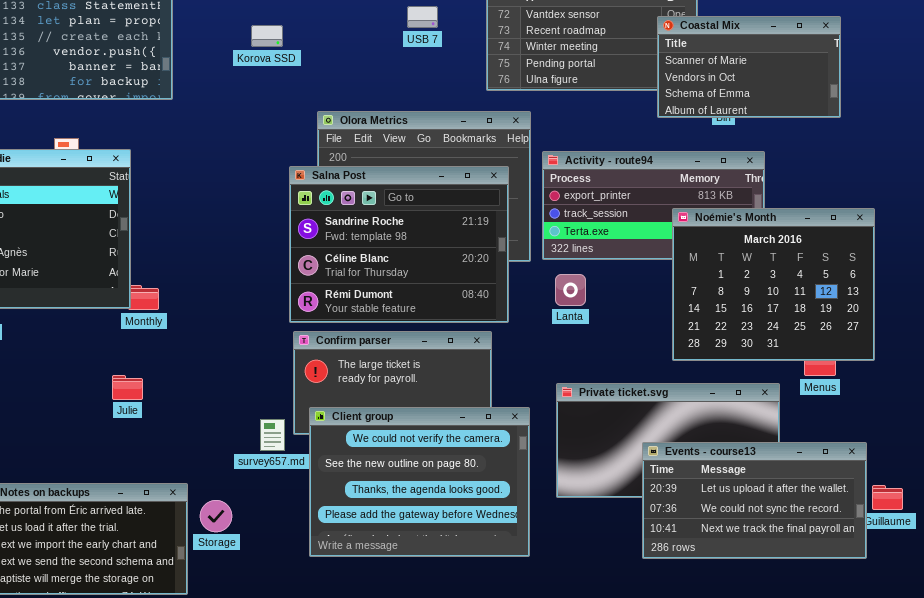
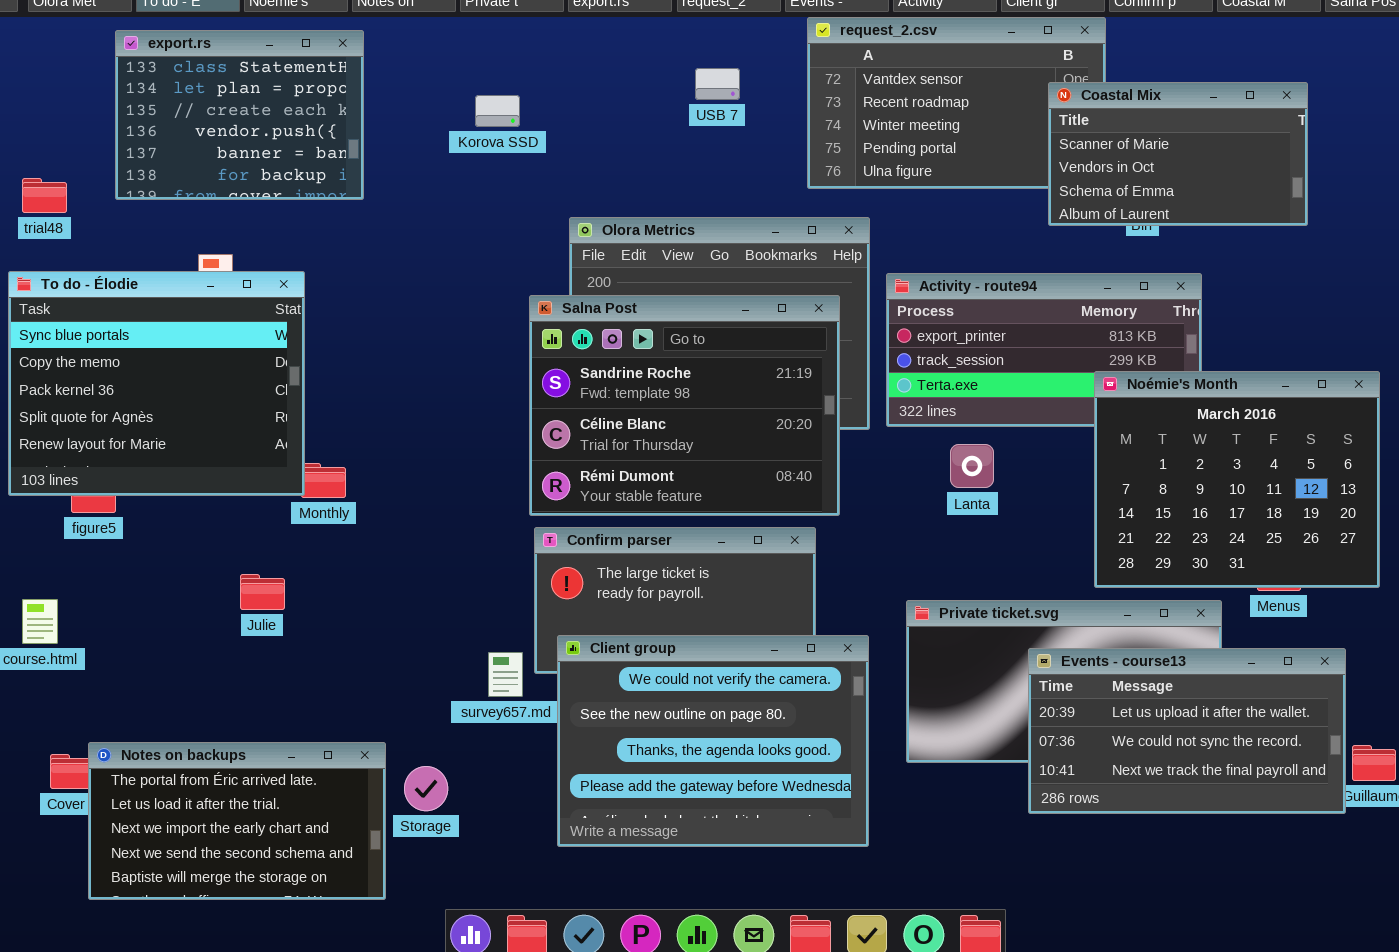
Noémie's Month: [672,208,875,361] -> [1094,371,1380,588], moved
Lanta: [555,274,586,306] -> [950,444,994,488], moved
Julie: [112,375,143,400] -> [240,574,285,610], moved
Events - course13: [642,442,867,559] -> [1028,648,1346,814], moved

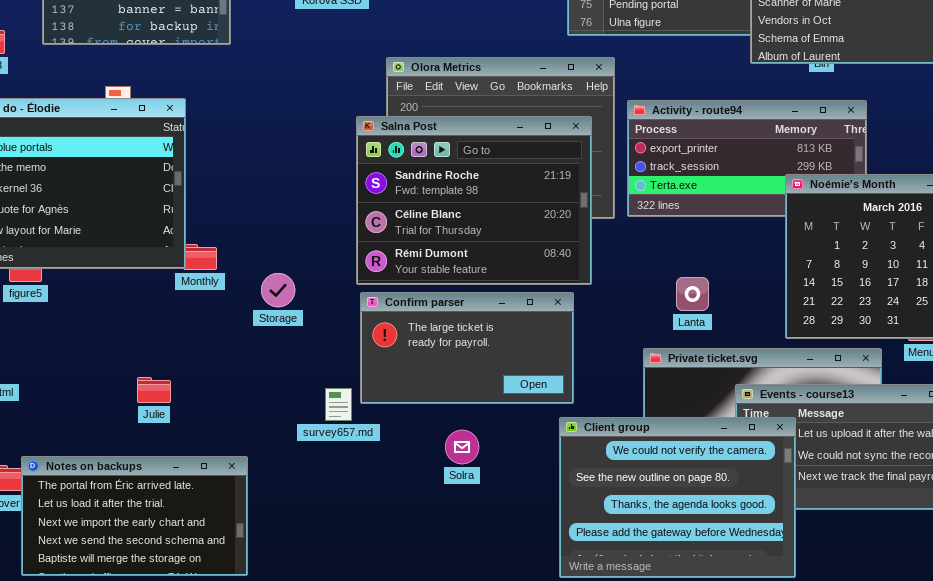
Lanta: [950,444,994,488] -> [676,277,709,311], moved
Julie: [240,574,285,610] -> [137,377,171,403], moved
Client group: [557,635,869,847] -> [559,417,796,578], moved
Storage: [404,766,448,811] -> [261,273,295,307], moved

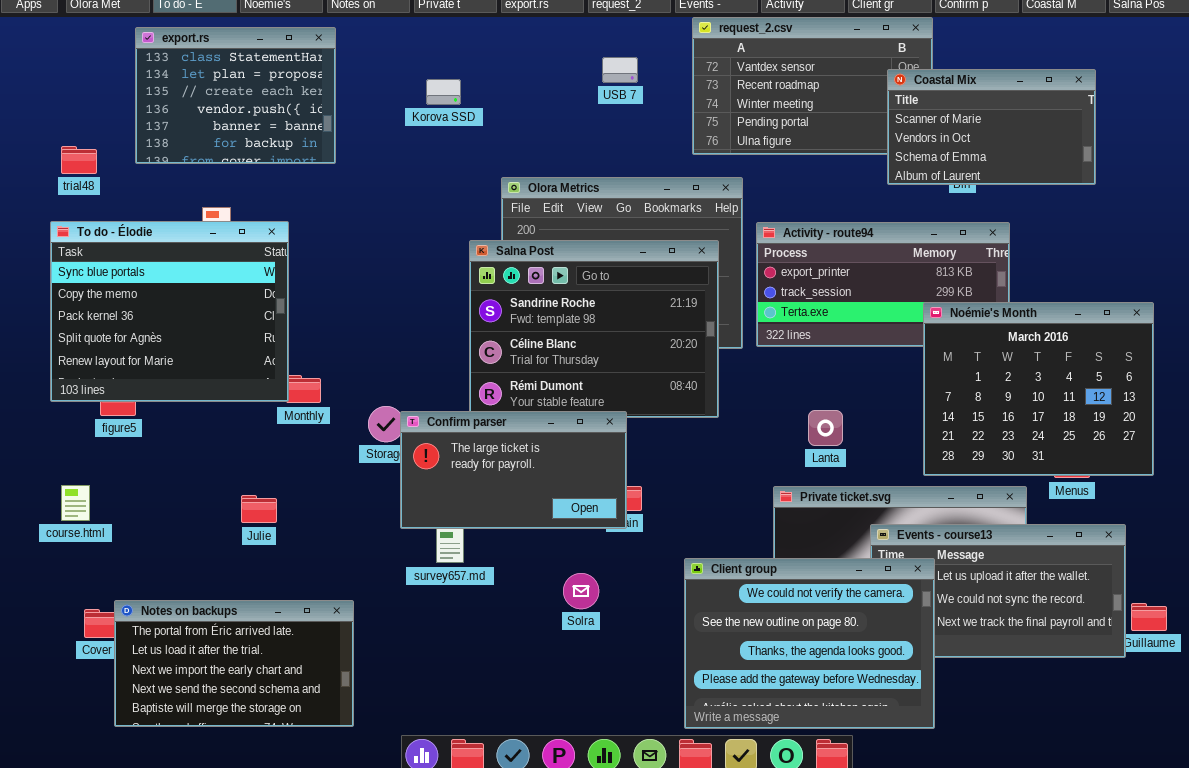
Confirm parser: [360,292,574,404] -> [400,411,627,529], moved
Julie: [137,377,171,403] -> [241,495,277,523], moved

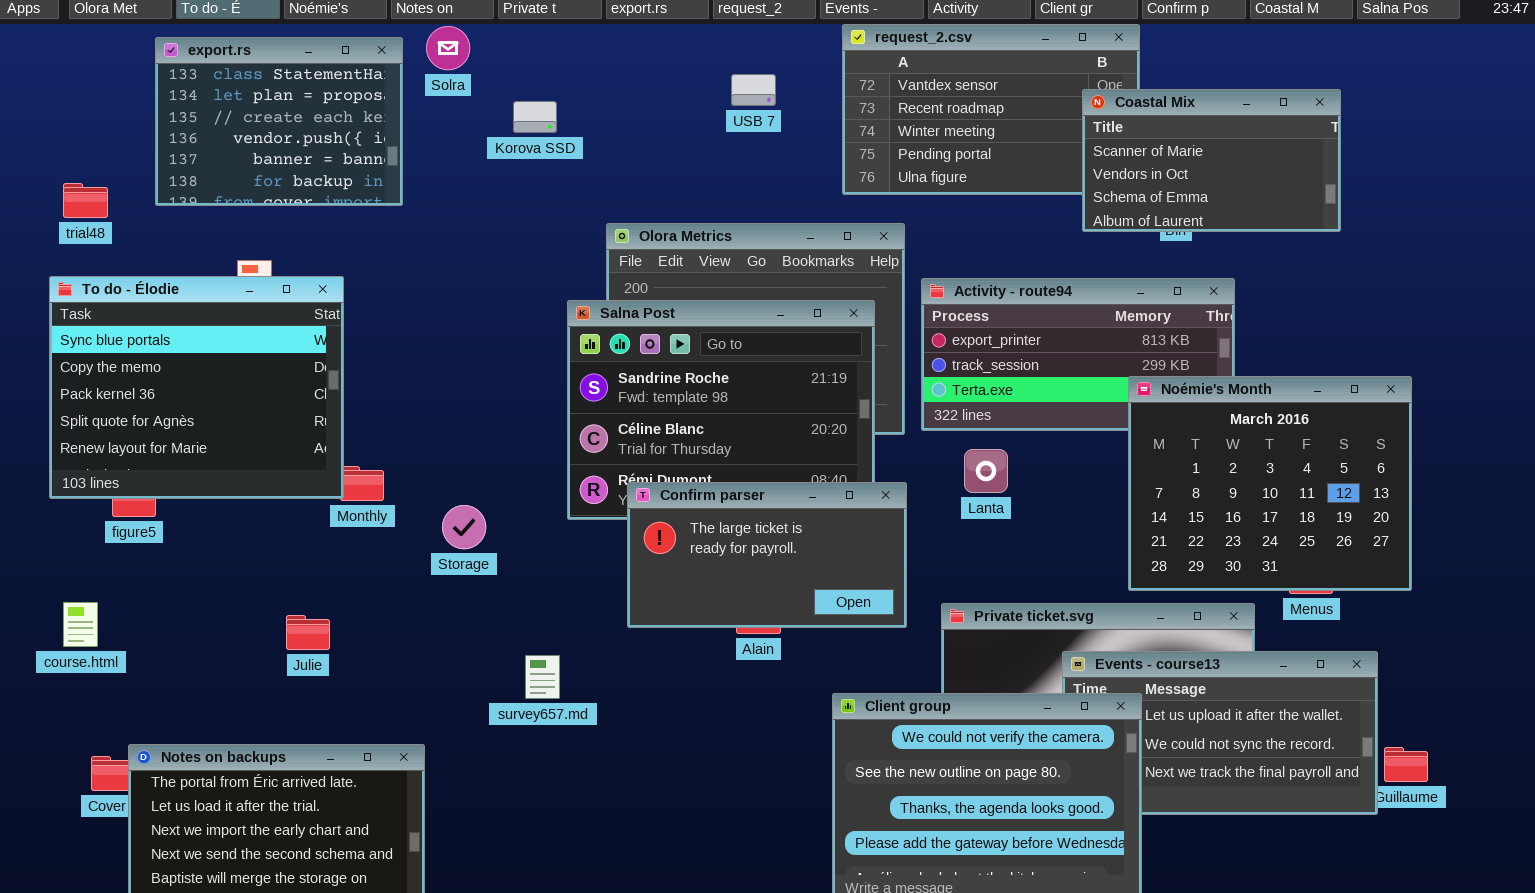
Lanta: [808,410,843,446] -> [964,449,1008,493], moved
Confirm parser: [400,411,627,529] -> [627,482,907,628], moved
Solra: [563,573,599,609] -> [426,26,470,70], moved

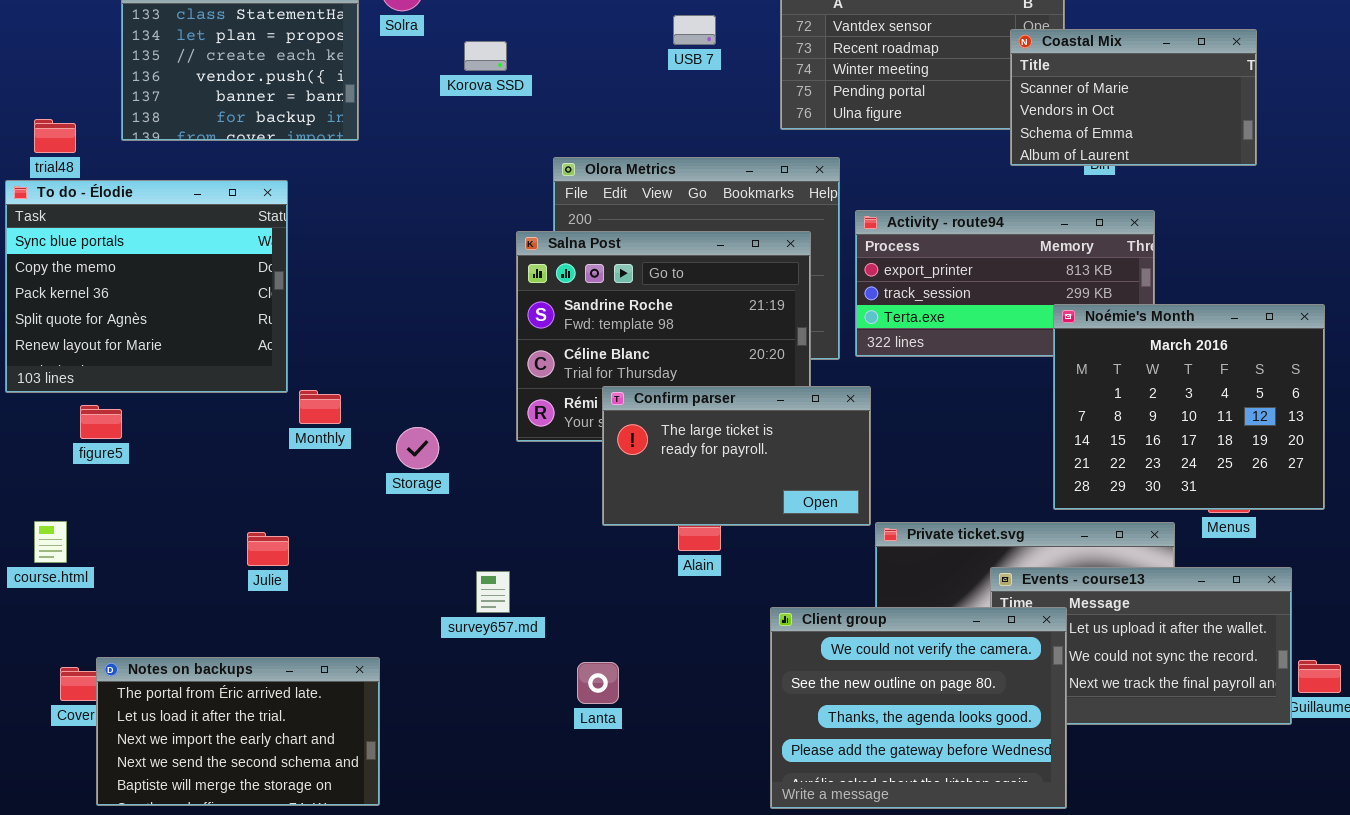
To do - Élodie: [49,276,344,499] -> [5,180,288,393], moved
Lanta: [964,449,1008,493] -> [577,662,619,704], moved
Confirm parser: [627,482,907,628] -> [602,386,871,526], moved

